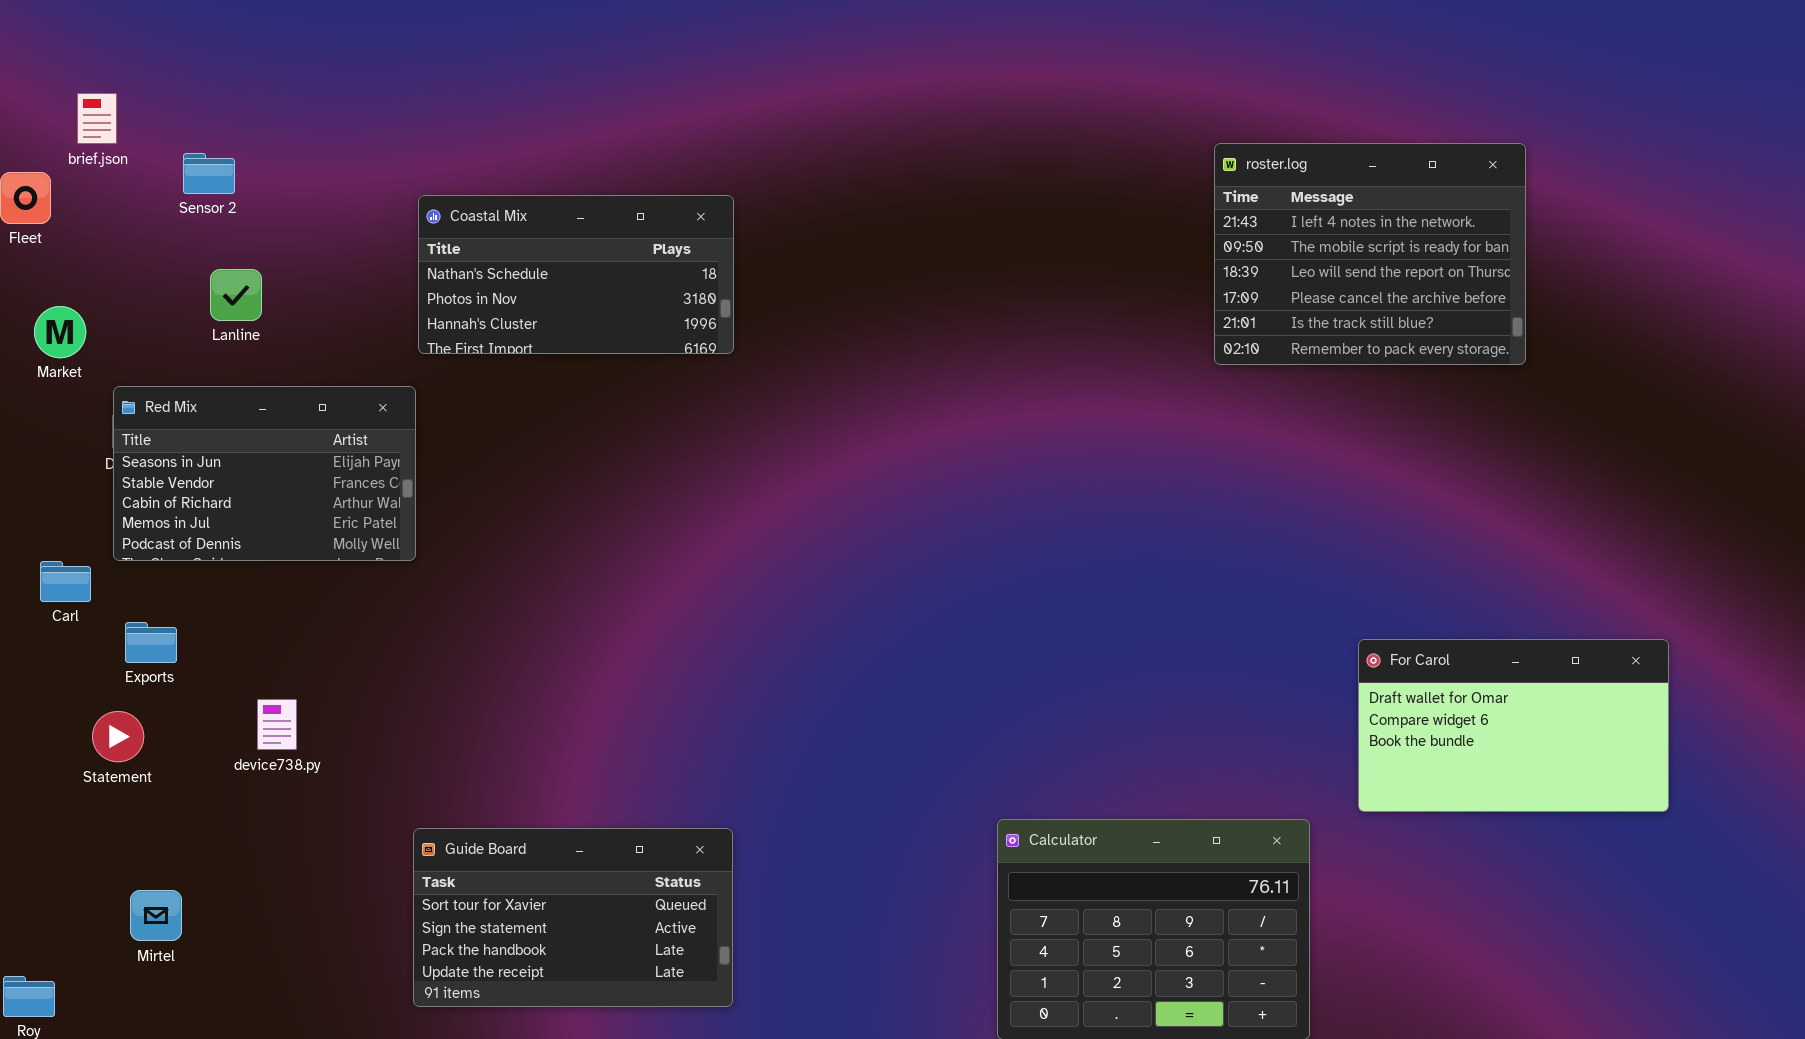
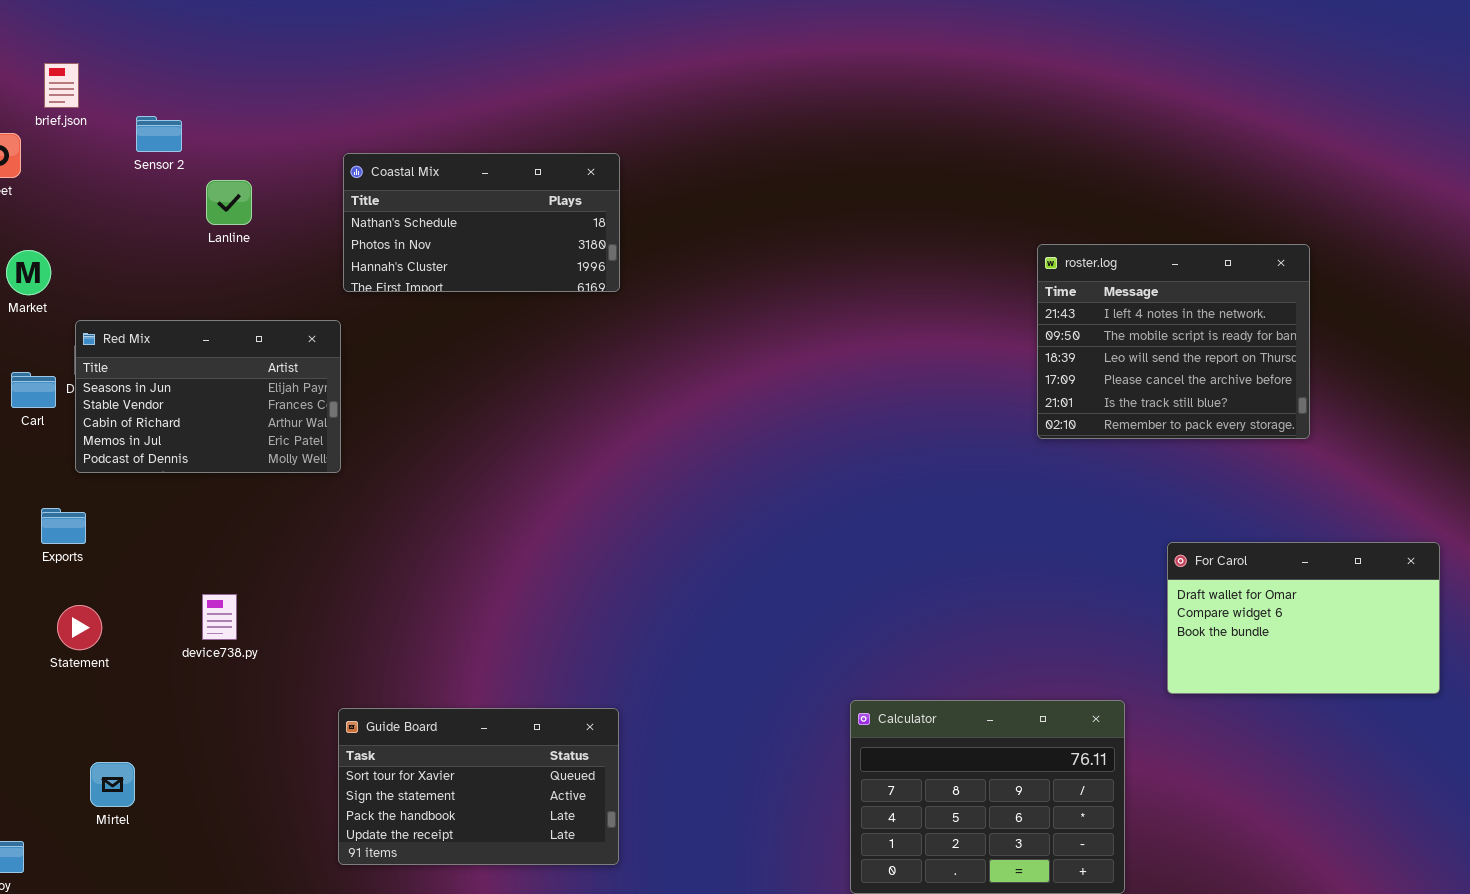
roster.log: [1214,143,1526,365] -> [1037,244,1310,439], moved
Lanline: [210,269,262,321] -> [206,180,252,225], moved
Carl: [40,561,91,602] -> [11,372,56,408], moved
Exports: [125,622,177,663] -> [41,508,86,544], moved

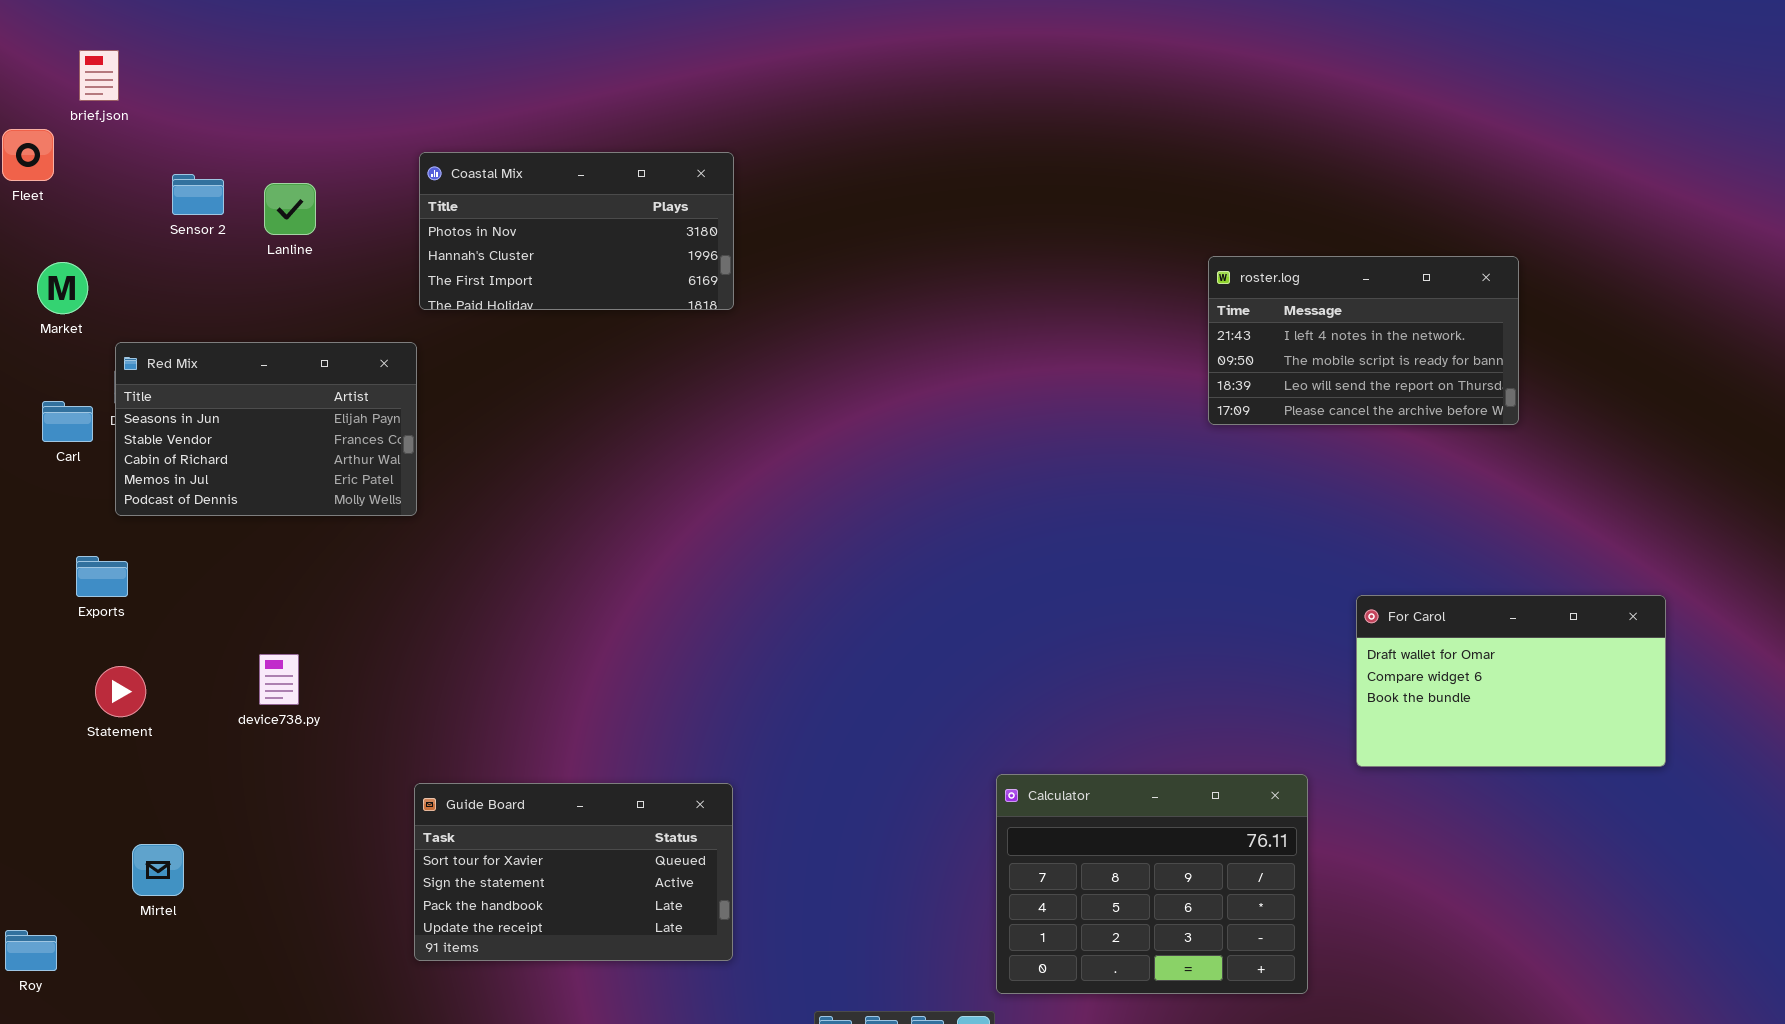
Sensor 2: [136,116,182,152] -> [172,174,224,215], moved
Coastal Mix: [343,153,620,292] -> [419,152,734,310], scrolled down 1 row
roster.log: [1037,244,1310,439] -> [1208,256,1519,425], resized

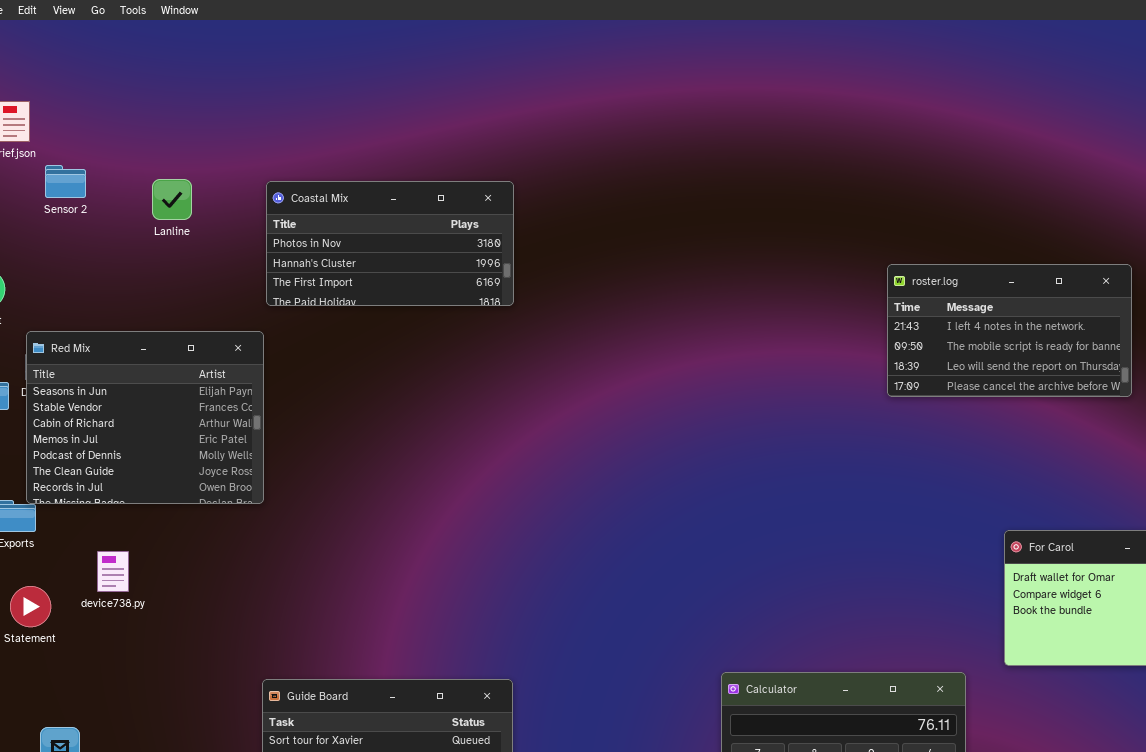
Sensor 2: [172,174,224,215] -> [45,165,86,198], moved
Lanline: [264,183,316,235] -> [152,179,192,220], moved
Red Mix: [115,342,417,516] -> [26,331,264,504], resized
device738.py: [259,654,299,705] -> [97,551,129,592], moved

